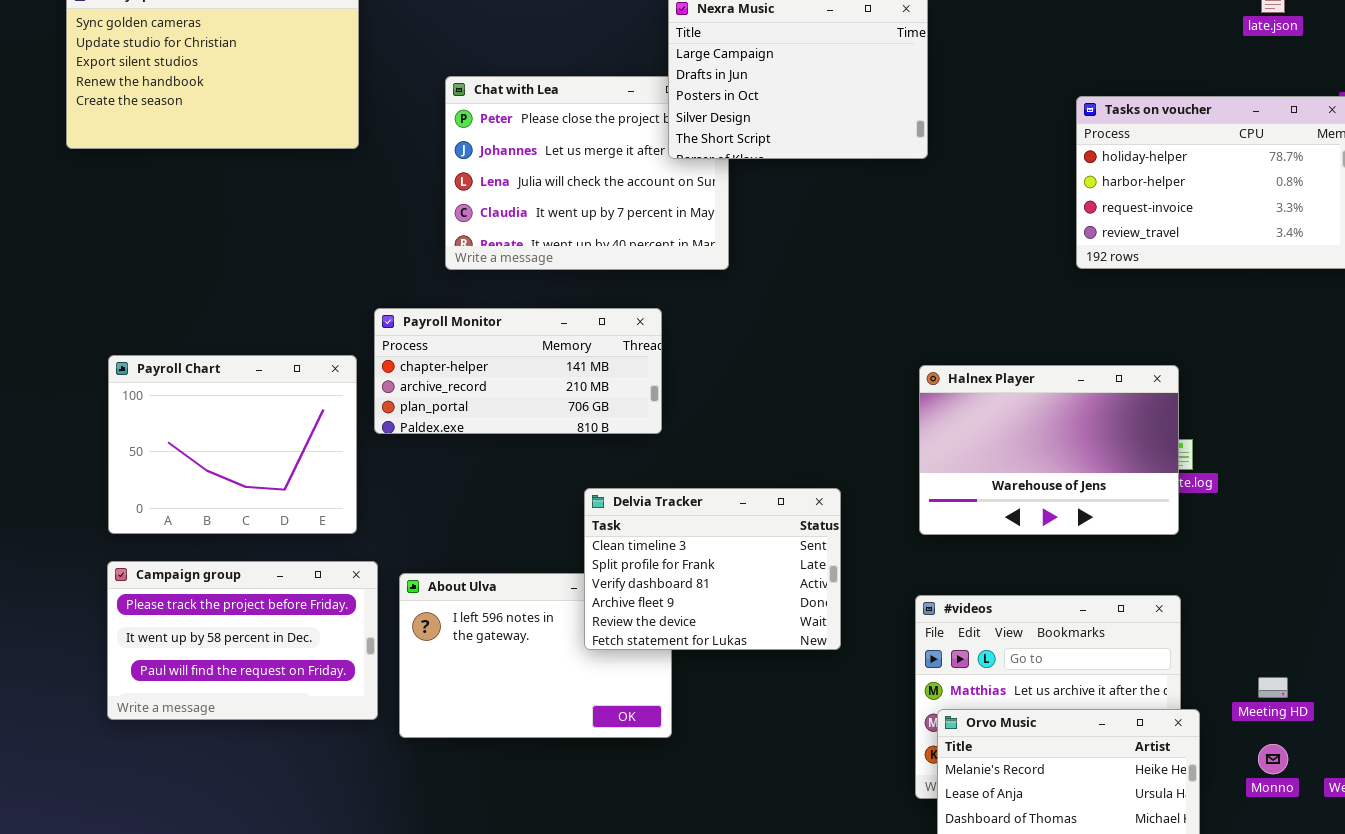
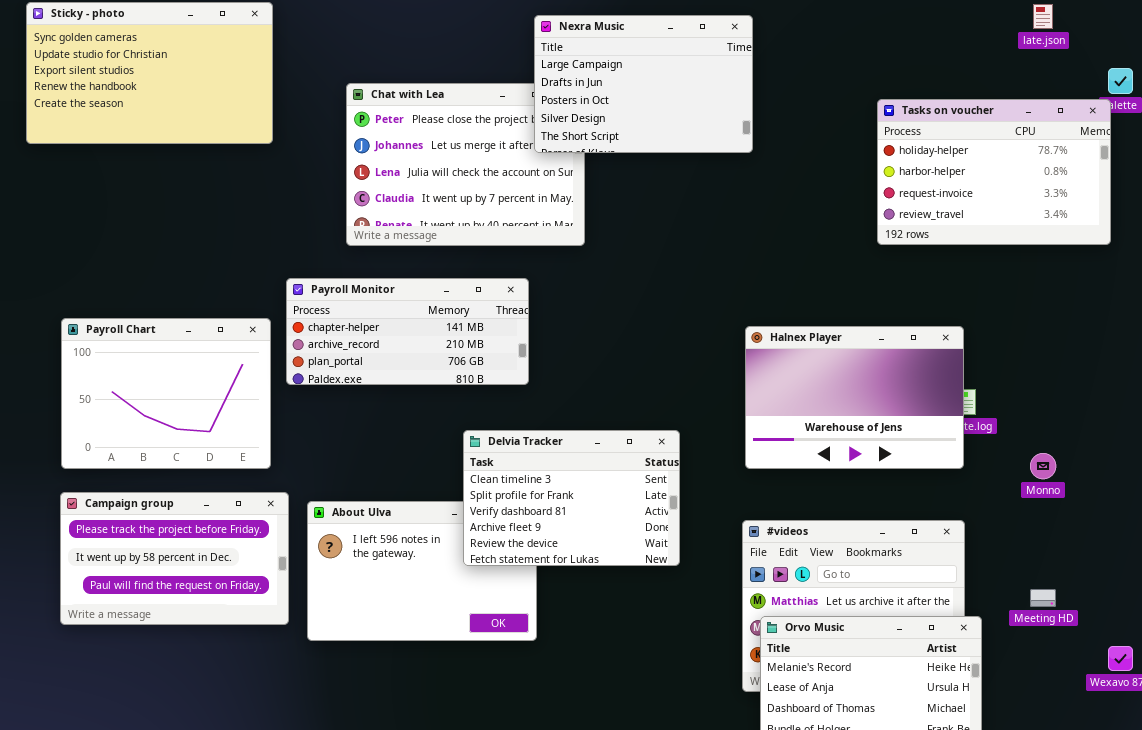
Monno: [1258,744,1288,774] -> [1030,453,1056,479], moved

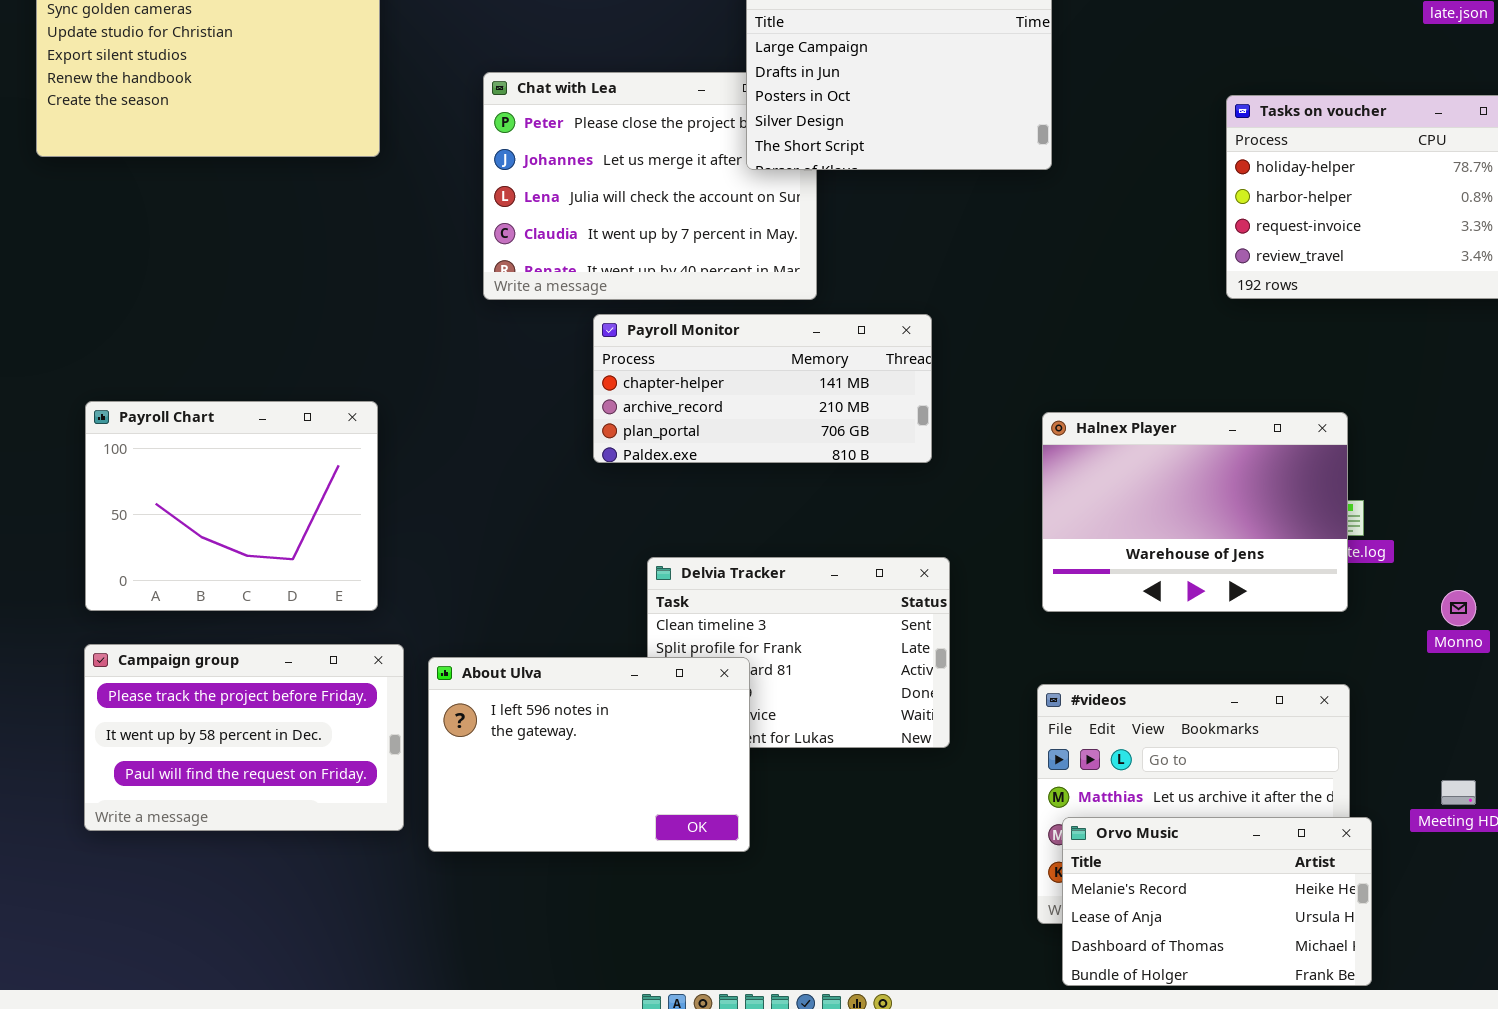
Payroll Monitor: [286,278,529,385] -> [593,314,932,463], moved
About Ulva: [307,501,537,641] -> [428,657,750,852], raised

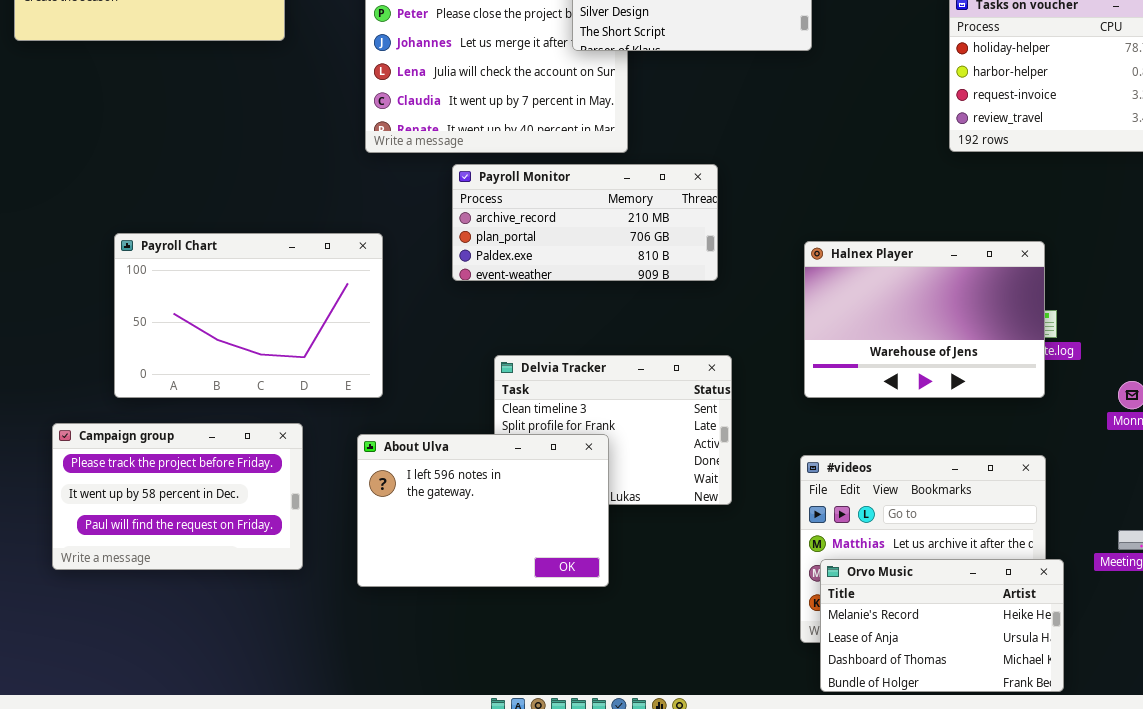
Payroll Monitor: [593,314,932,463] -> [452,164,718,281], scrolled down 1 row
Payroll Chart: [85,401,378,611] -> [114,233,383,398], moved, resized
About Ulva: [428,657,750,852] -> [357,434,609,587], moved

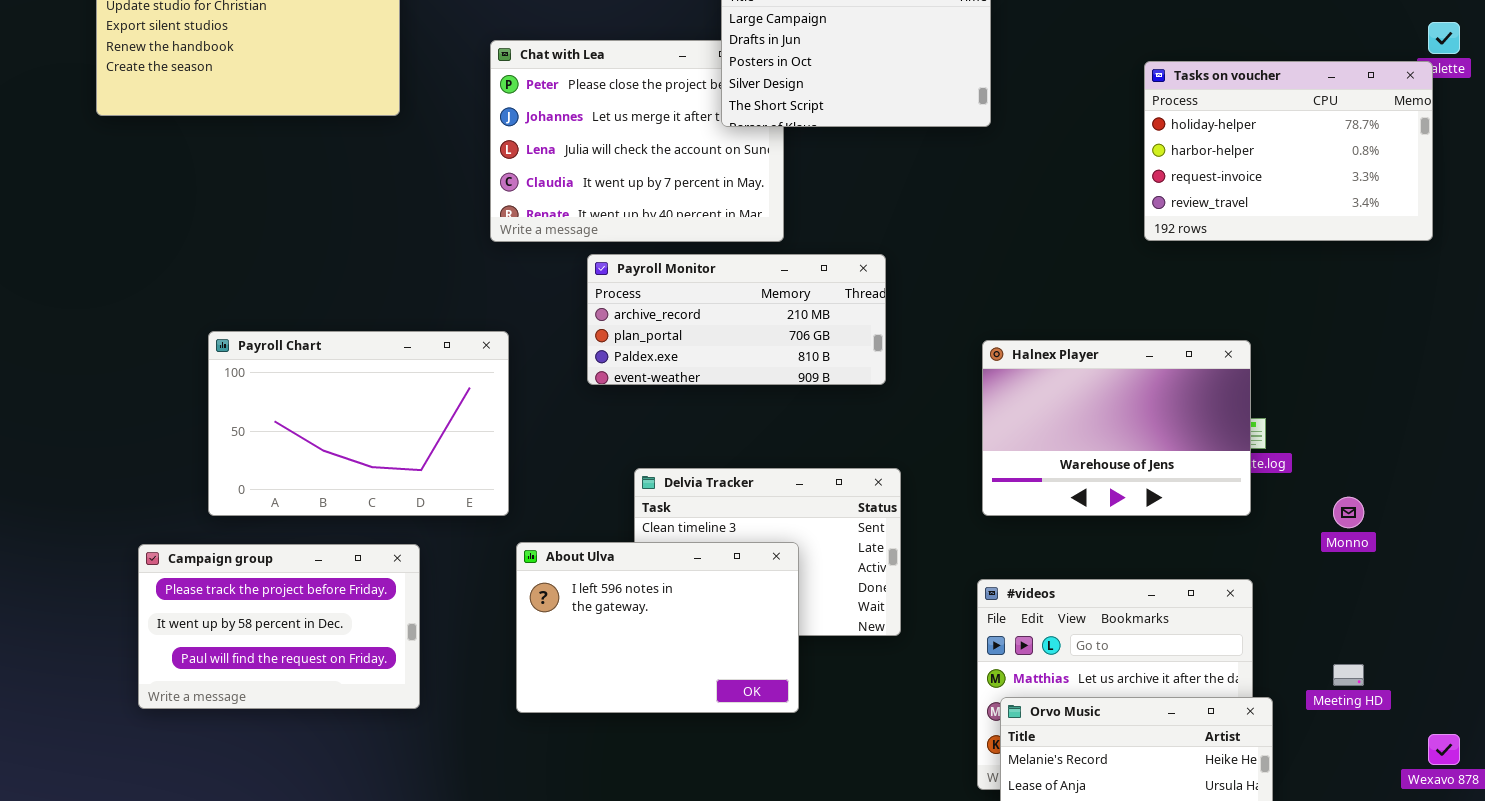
About Ulva: [357,434,609,587] -> [516,542,799,713], moved

